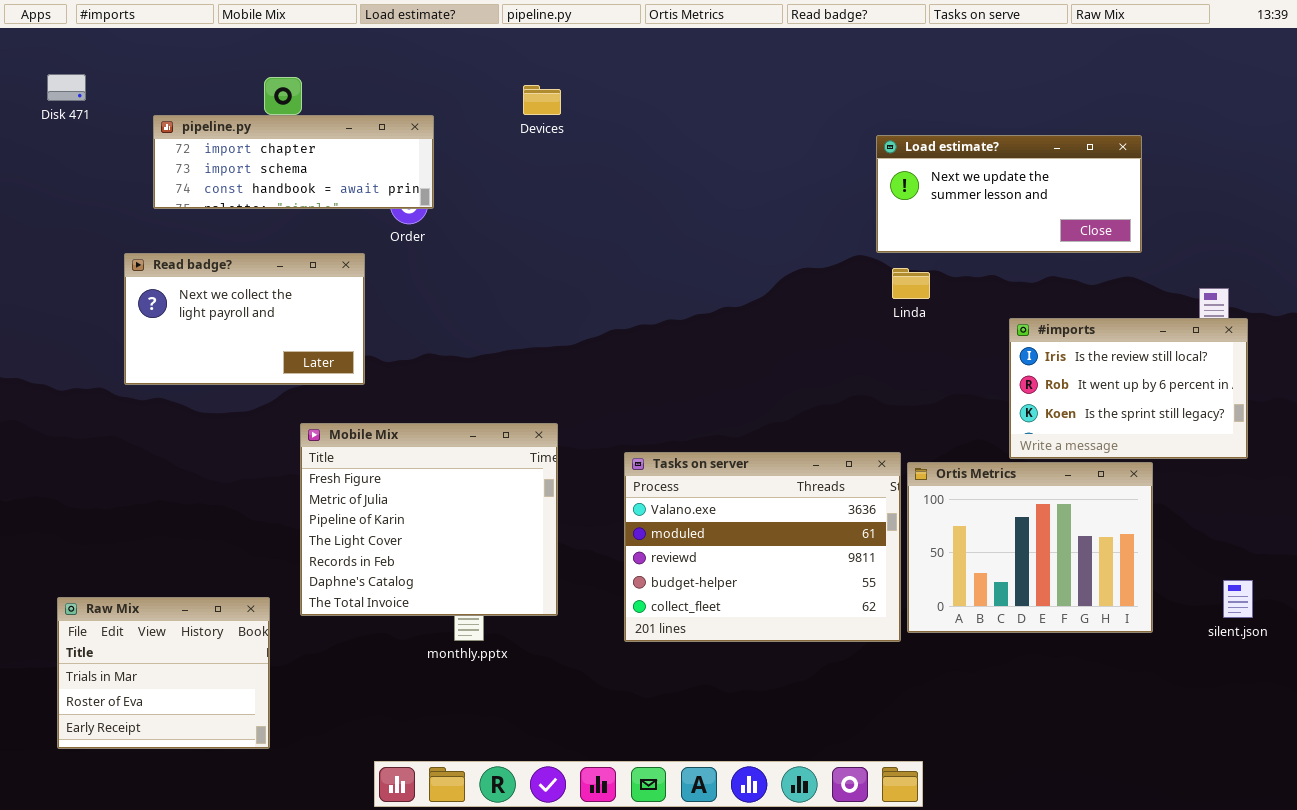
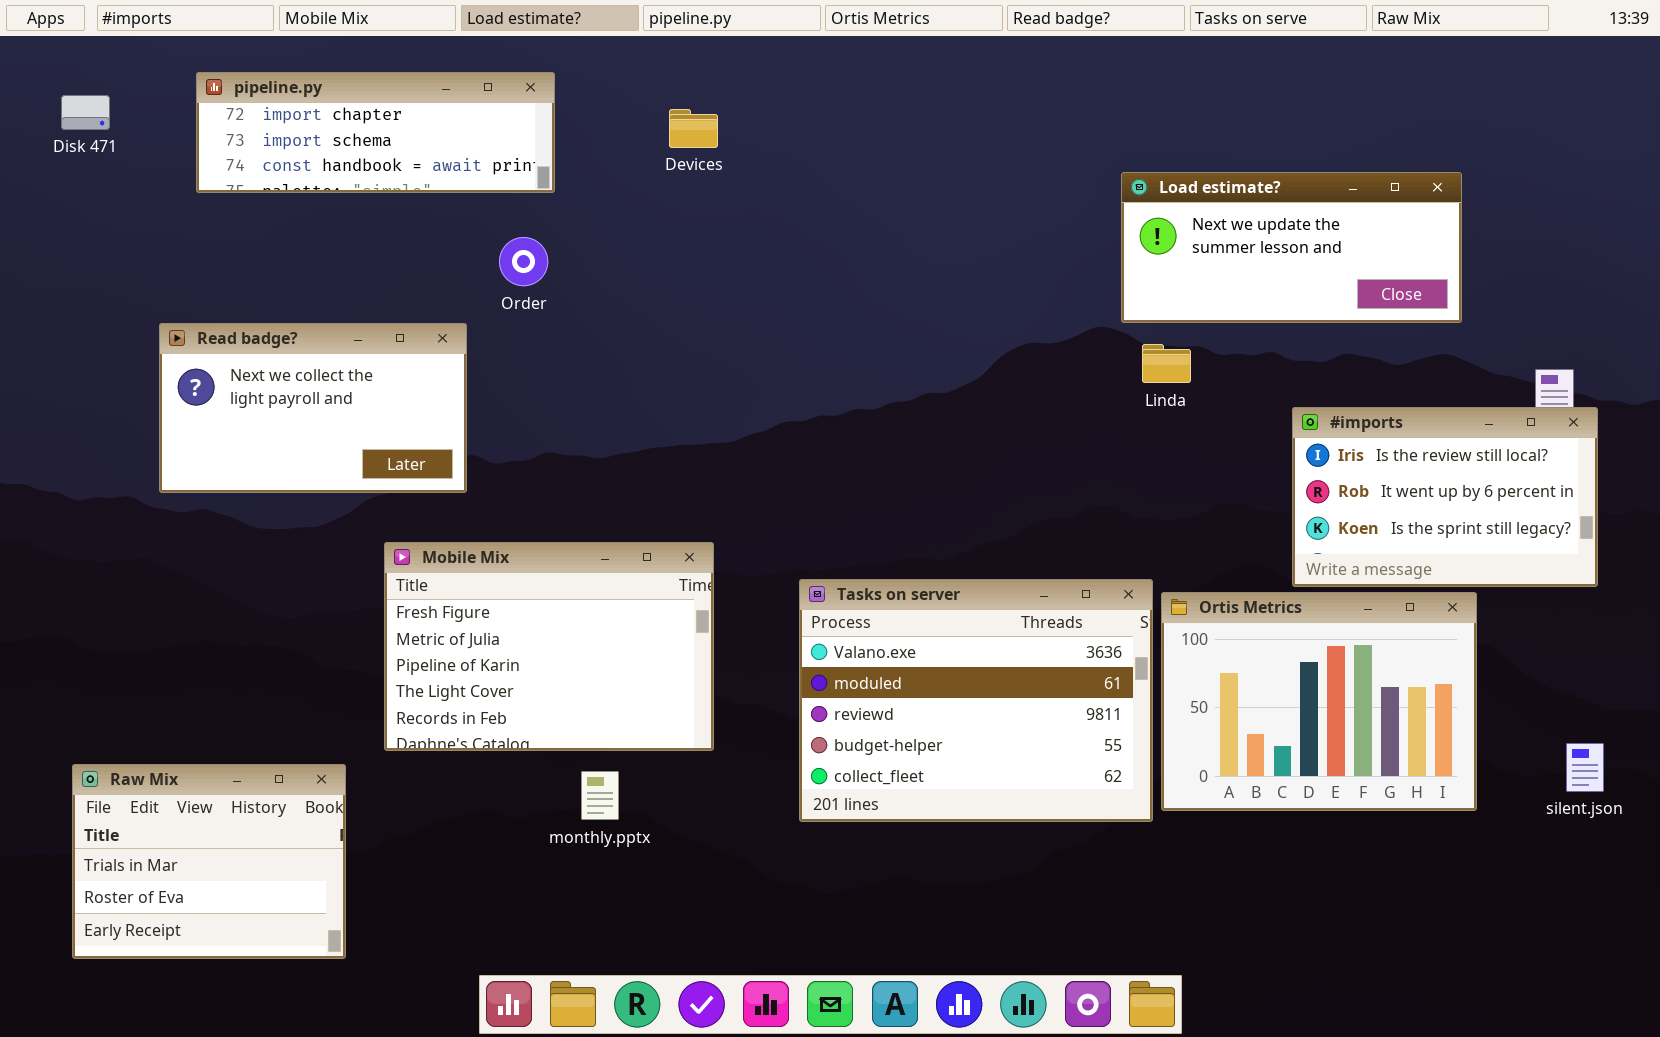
pipeline.py: [153,115,434,209] -> [196,72,555,193], moved
Mobile Mix: [300,423,558,616] -> [384,542,714,751], resized

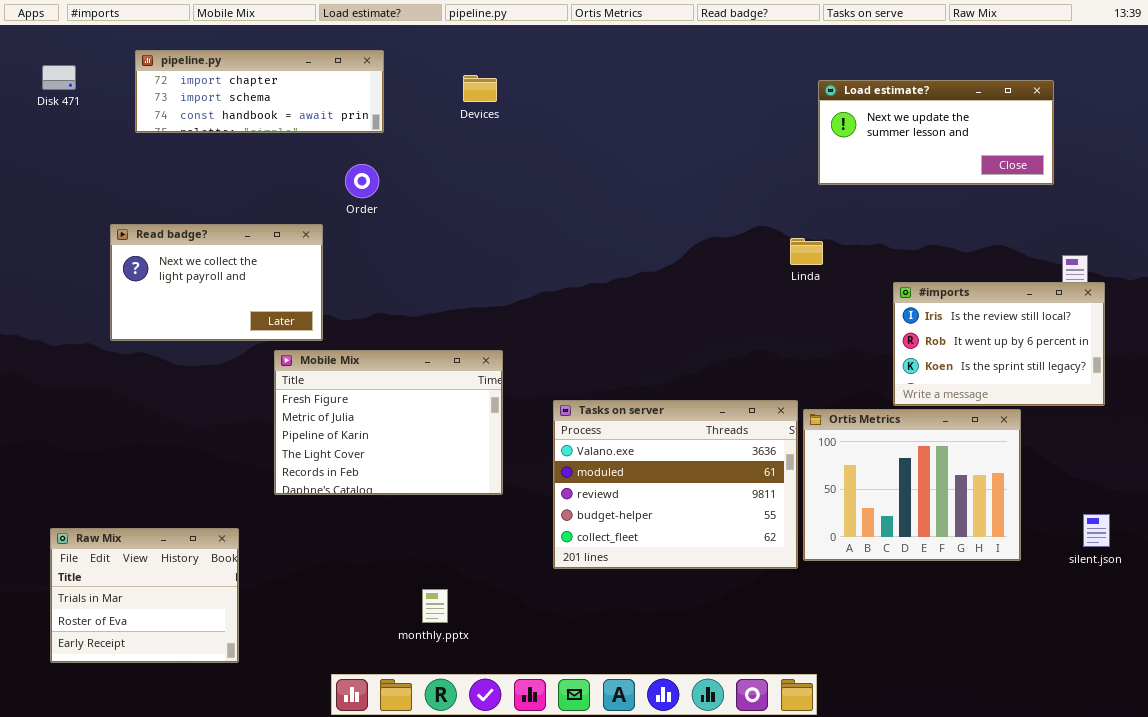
Load estimate?: [1121,172,1462,323] -> [818,80,1054,185], moved
Mobile Mix: [384,542,714,751] -> [274,350,503,495], moved
monthly.pptx: [581,771,619,820] -> [422,589,448,623], moved

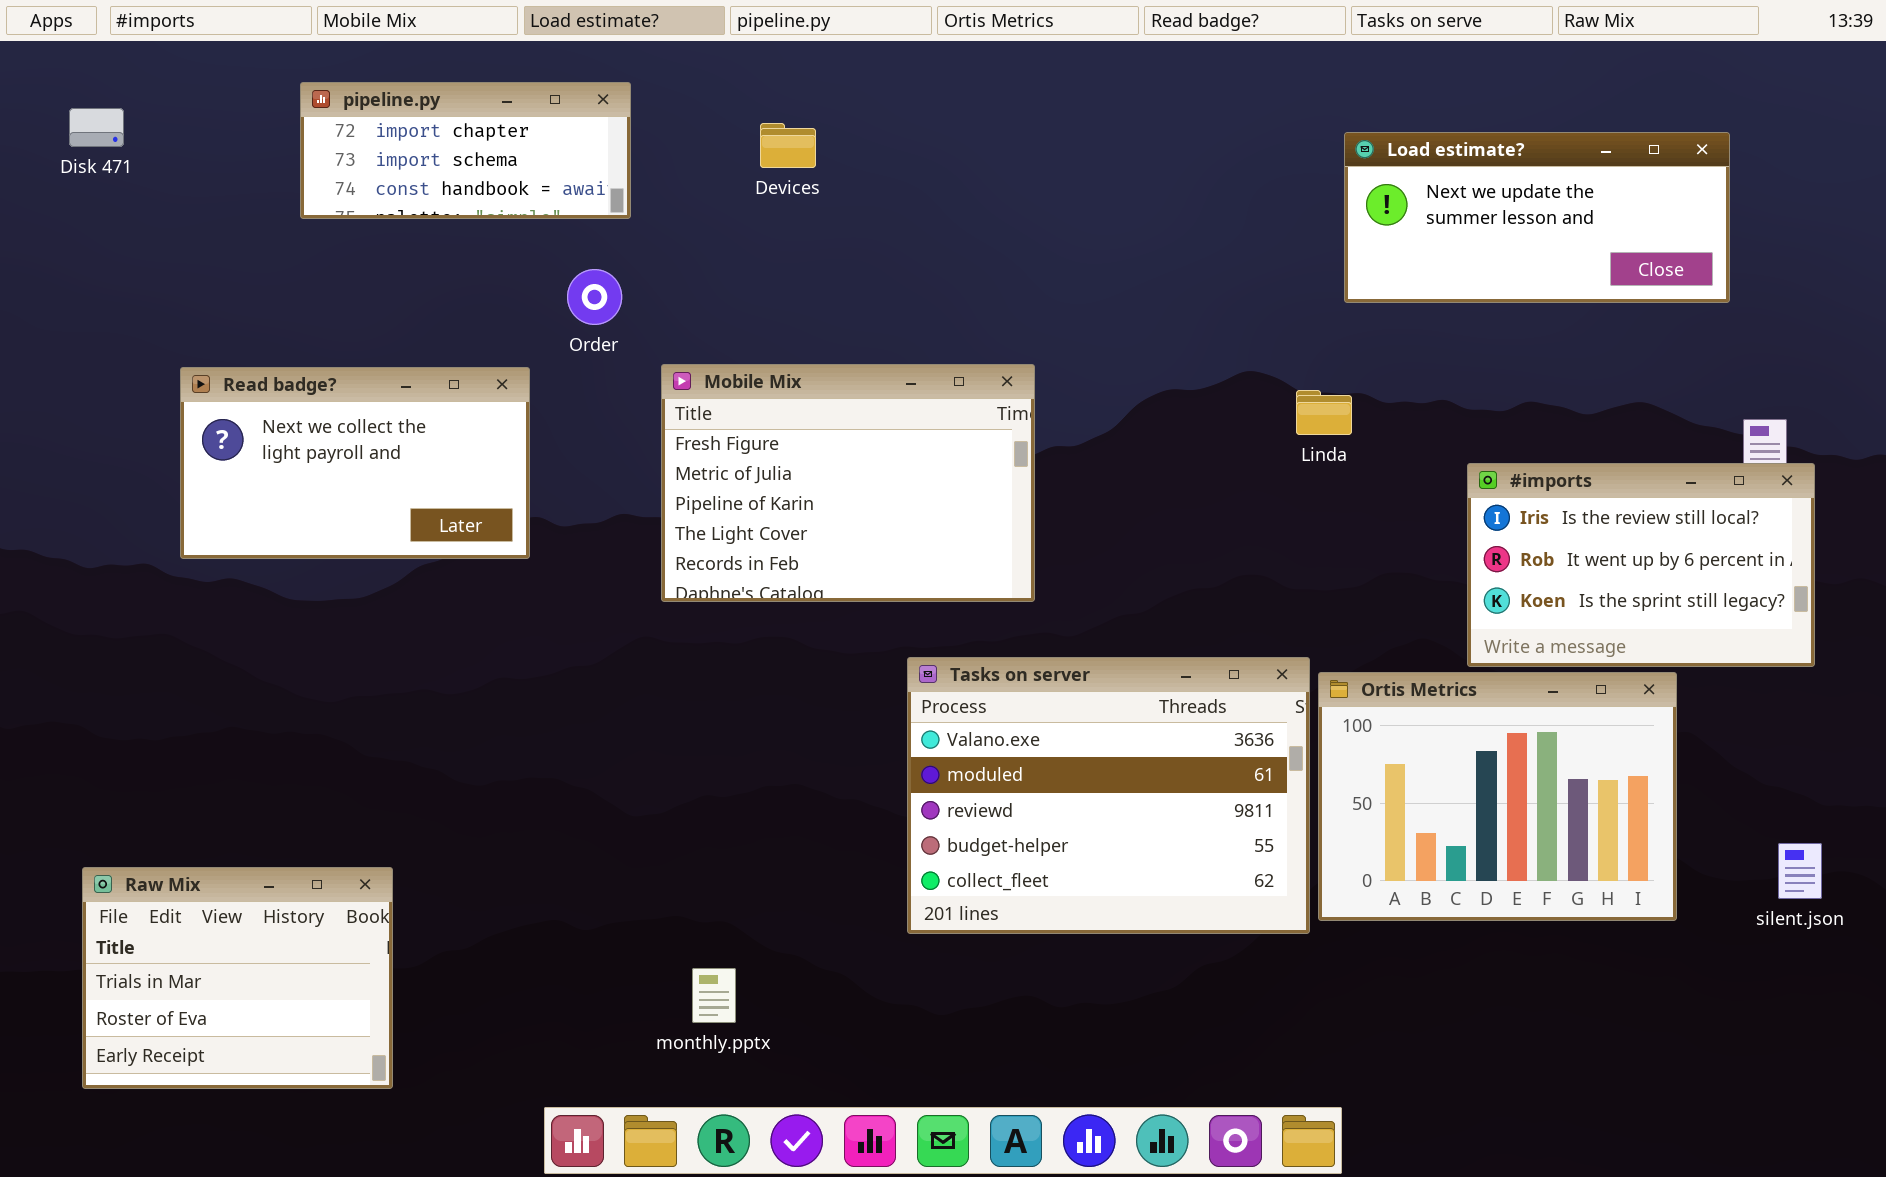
pipeline.py: [135,50,384,133] -> [300,82,631,219], resized
Mobile Mix: [274,350,503,495] -> [661,364,1035,602], moved

